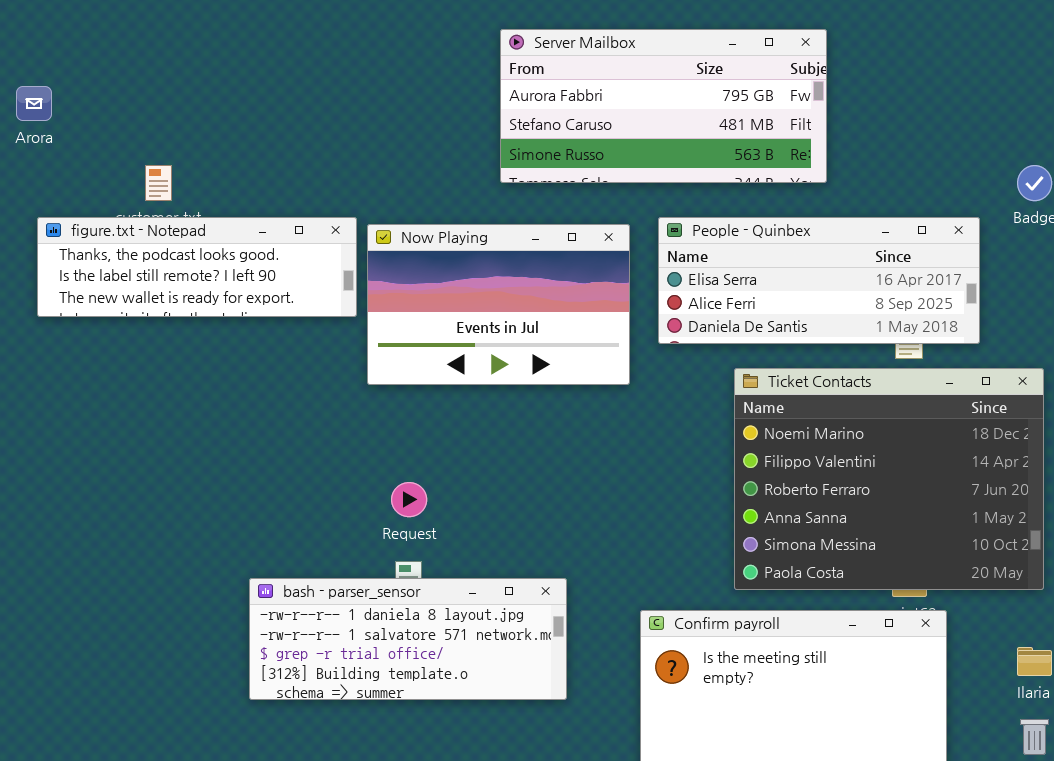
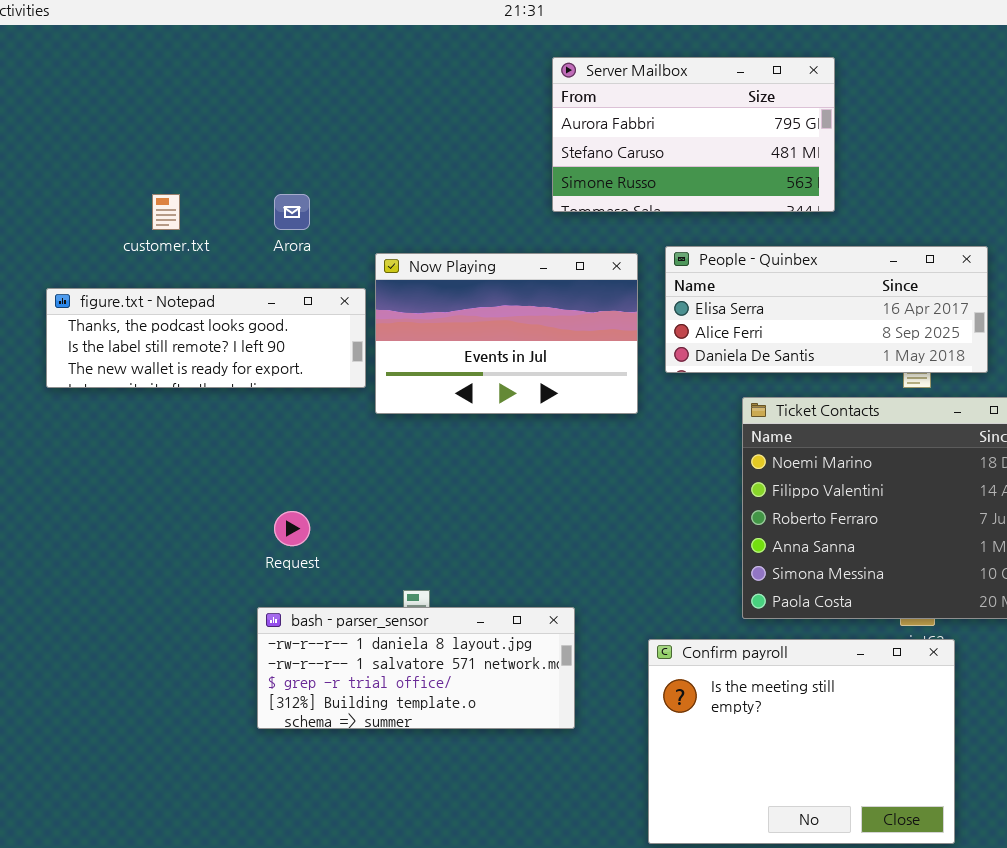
Server Mailbox: [500,29,827,183] -> [552,57,835,212], resized
Arora: [16,86,52,121] -> [274,194,310,230], moved
figure.txt - Notepad: [37,217,357,317] -> [46,288,366,388], moved
Request: [391,482,427,517] -> [274,511,310,546], moved

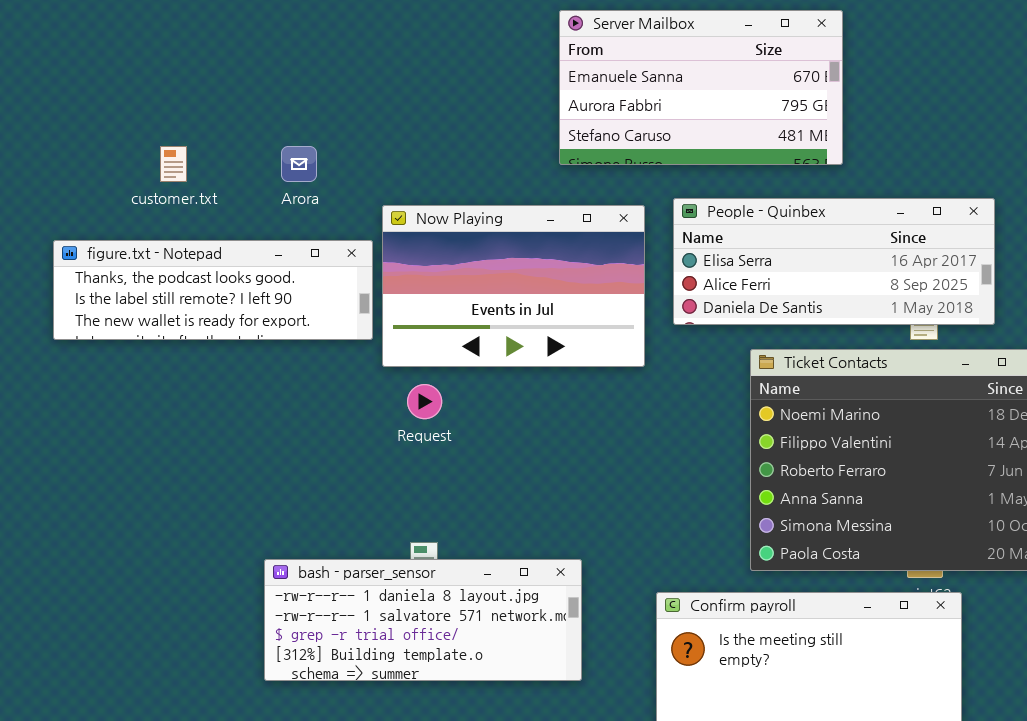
Server Mailbox: [552,57,835,212] -> [559,10,843,165], scrolled up 1 row
Request: [274,511,310,546] -> [407,384,442,419], moved

